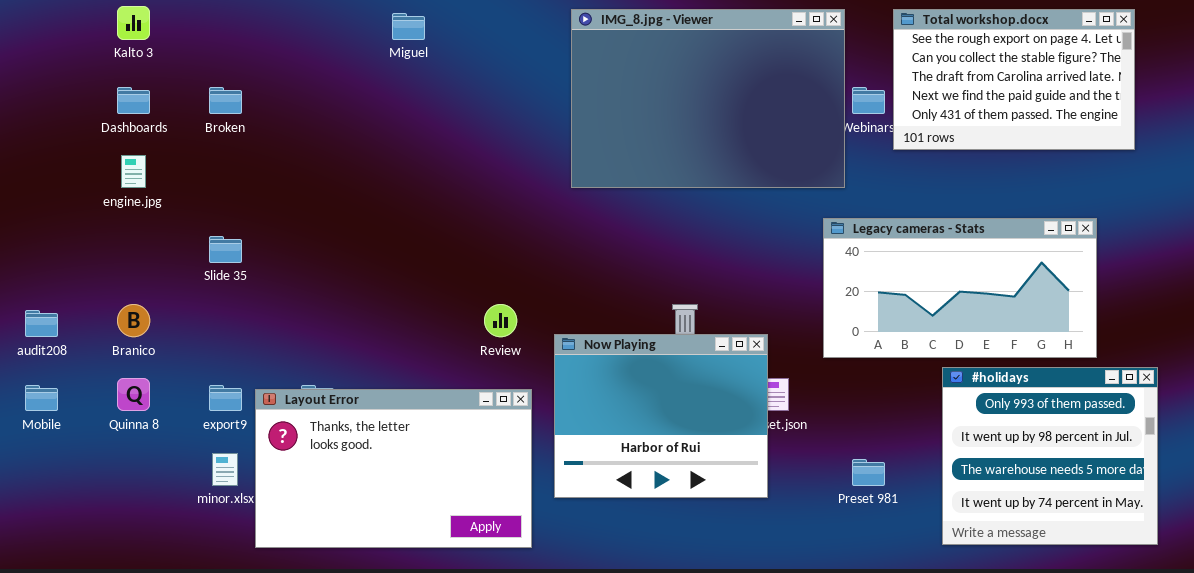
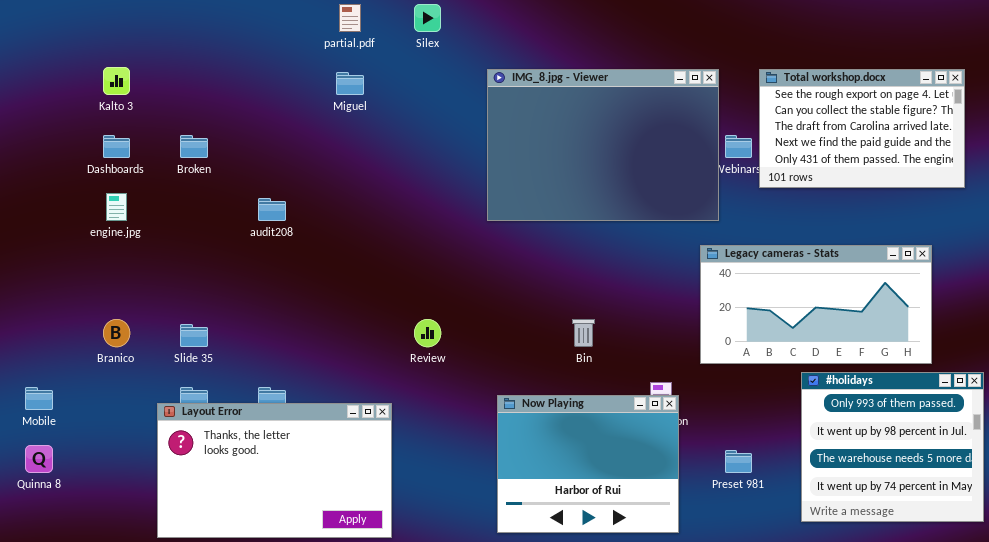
Slide 35: [209,236,242,263] -> [180,324,208,347], moved
audit208: [25,310,58,337] -> [258,198,286,221], moved
Now Playing: [554,334,768,498] -> [497,395,679,533], moved
Quinna 8: [117,378,150,411] -> [25,445,53,473], moved
Layout Error: [255,389,532,548] -> [157,403,392,538], moved

